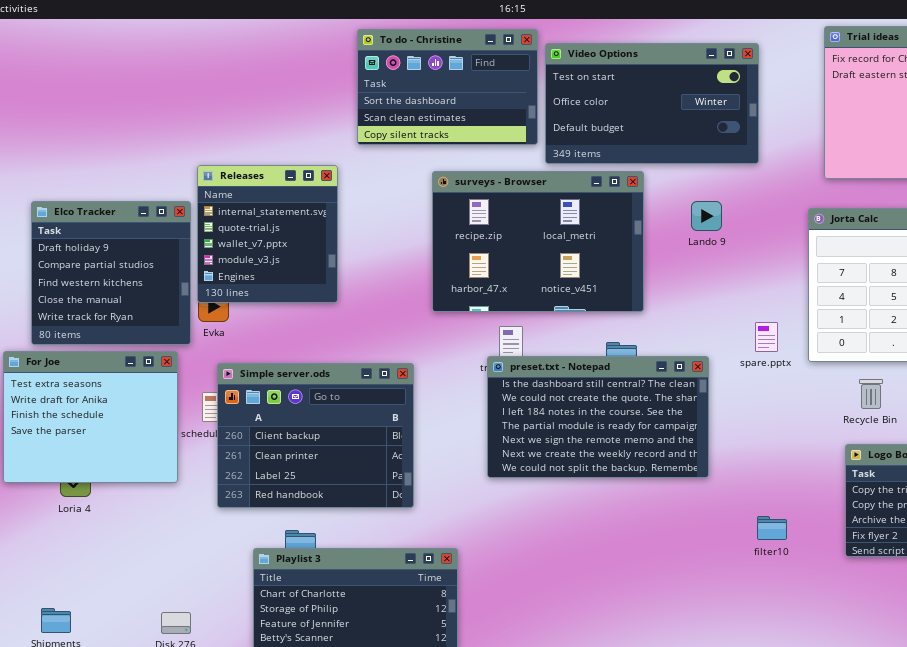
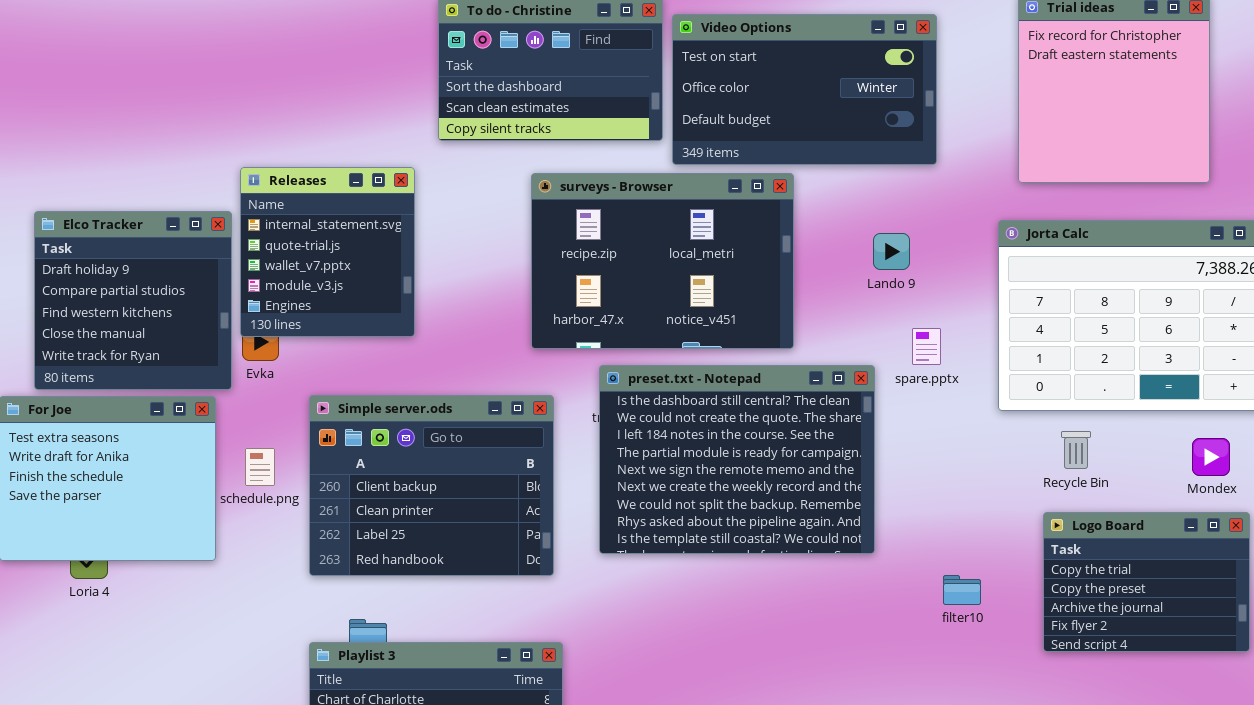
Lando 9: [691,201,722,231] -> [873,233,910,270], moved
spare.pptx: [755,322,778,352] -> [912,328,941,365], moved
preset.txt - Notepad: [487,356,709,478] -> [599,365,875,554], resized
Simple server.ods: [217,363,414,508] -> [309,395,554,576], moved
filter10: [757,516,787,540] -> [943,575,981,605], moved

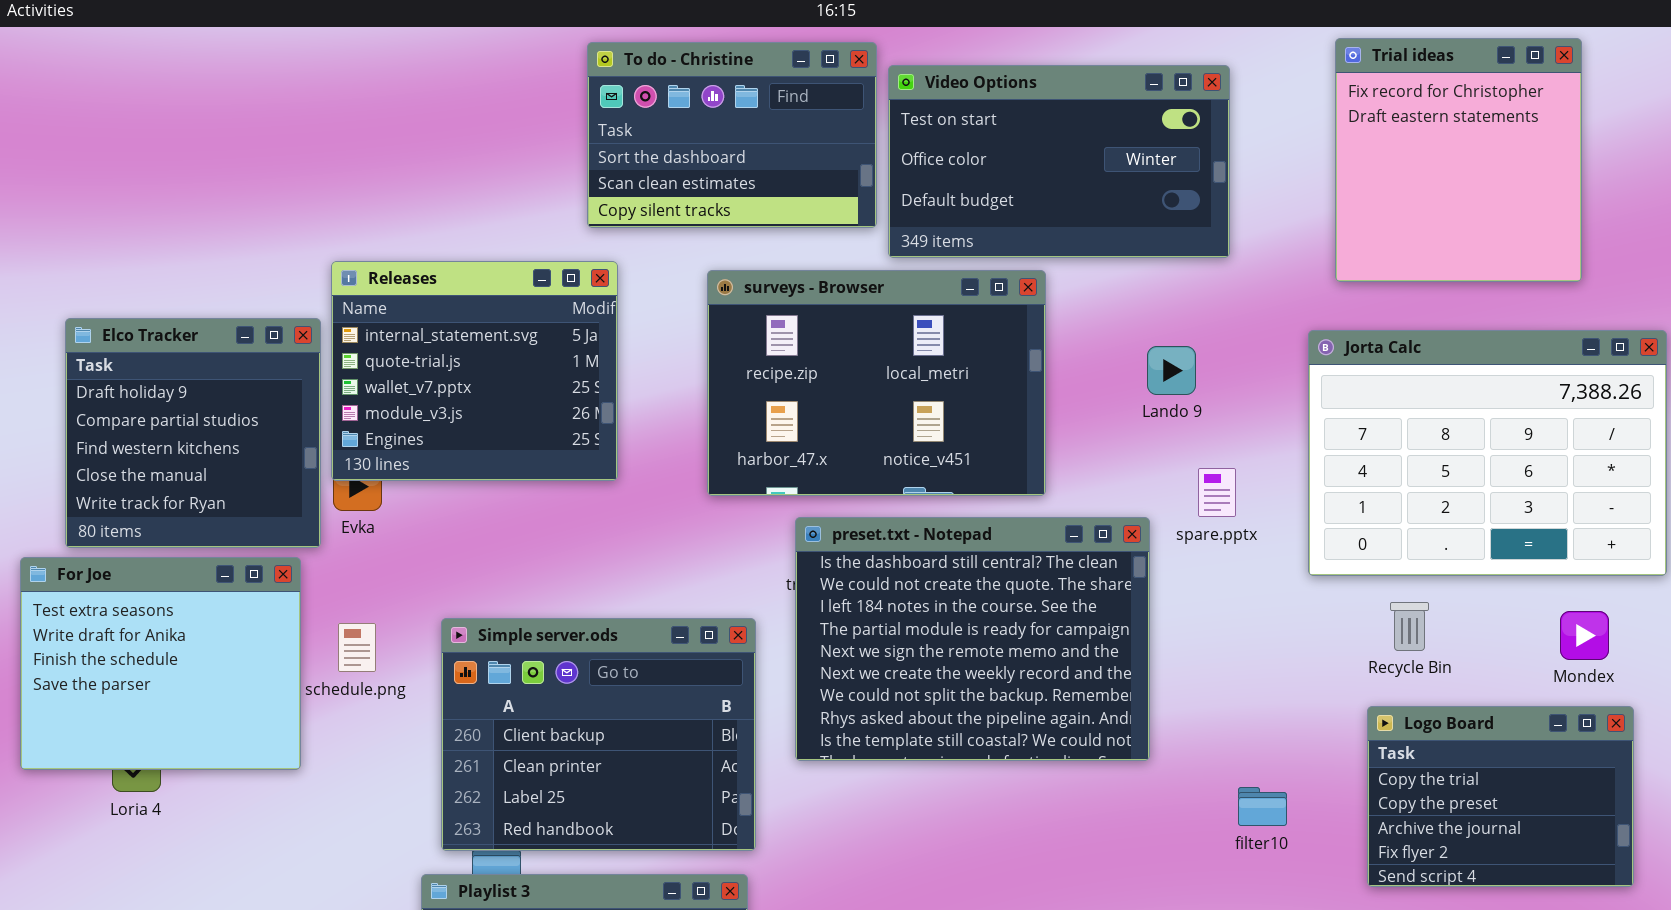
Releases: [240,167,415,337] -> [331,261,618,481], resized
Simple server.ods: [309,395,554,576] -> [441,618,756,851], moved

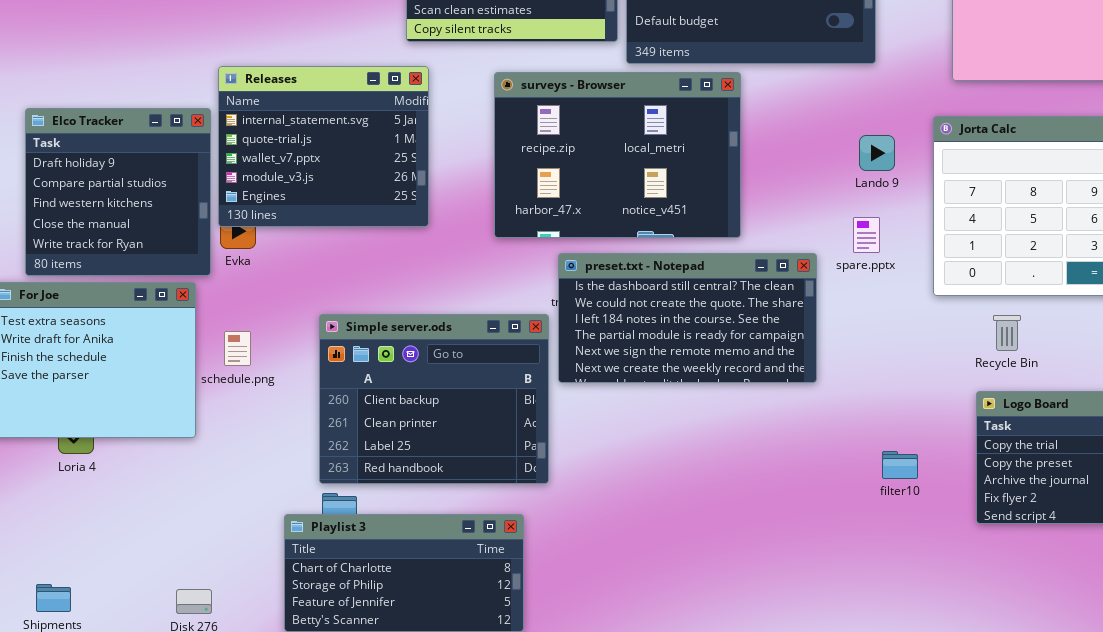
Lando 9: [1147,346,1196,395] -> [859,135,895,171], moved
preset.txt - Notepad: [795,517,1150,761] -> [558,253,817,383], resized
Simple server.ods: [441,618,756,851] -> [319,314,549,484], moved

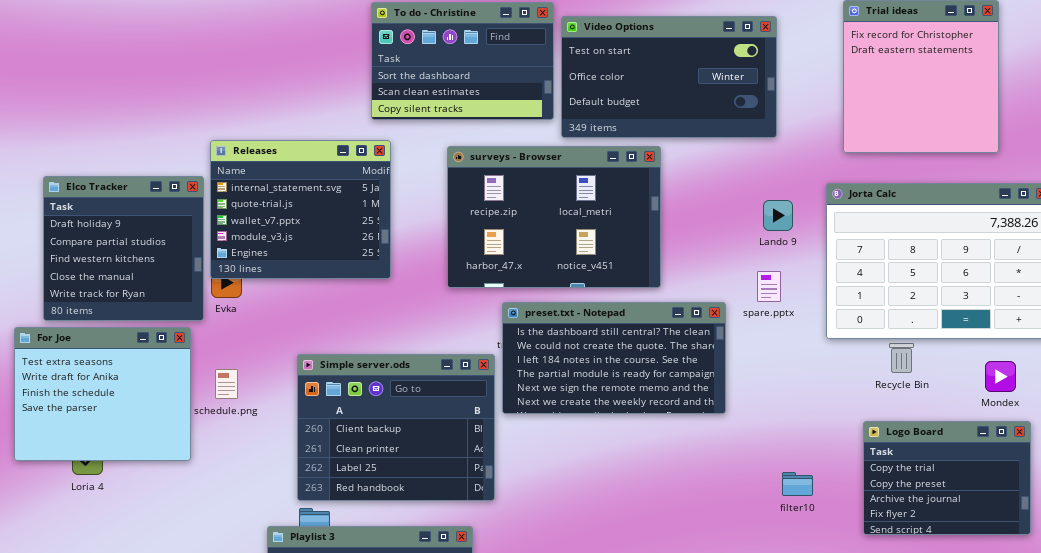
Recycle Bin: [993,315,1021,351] -> [889,343,914,373], moved

